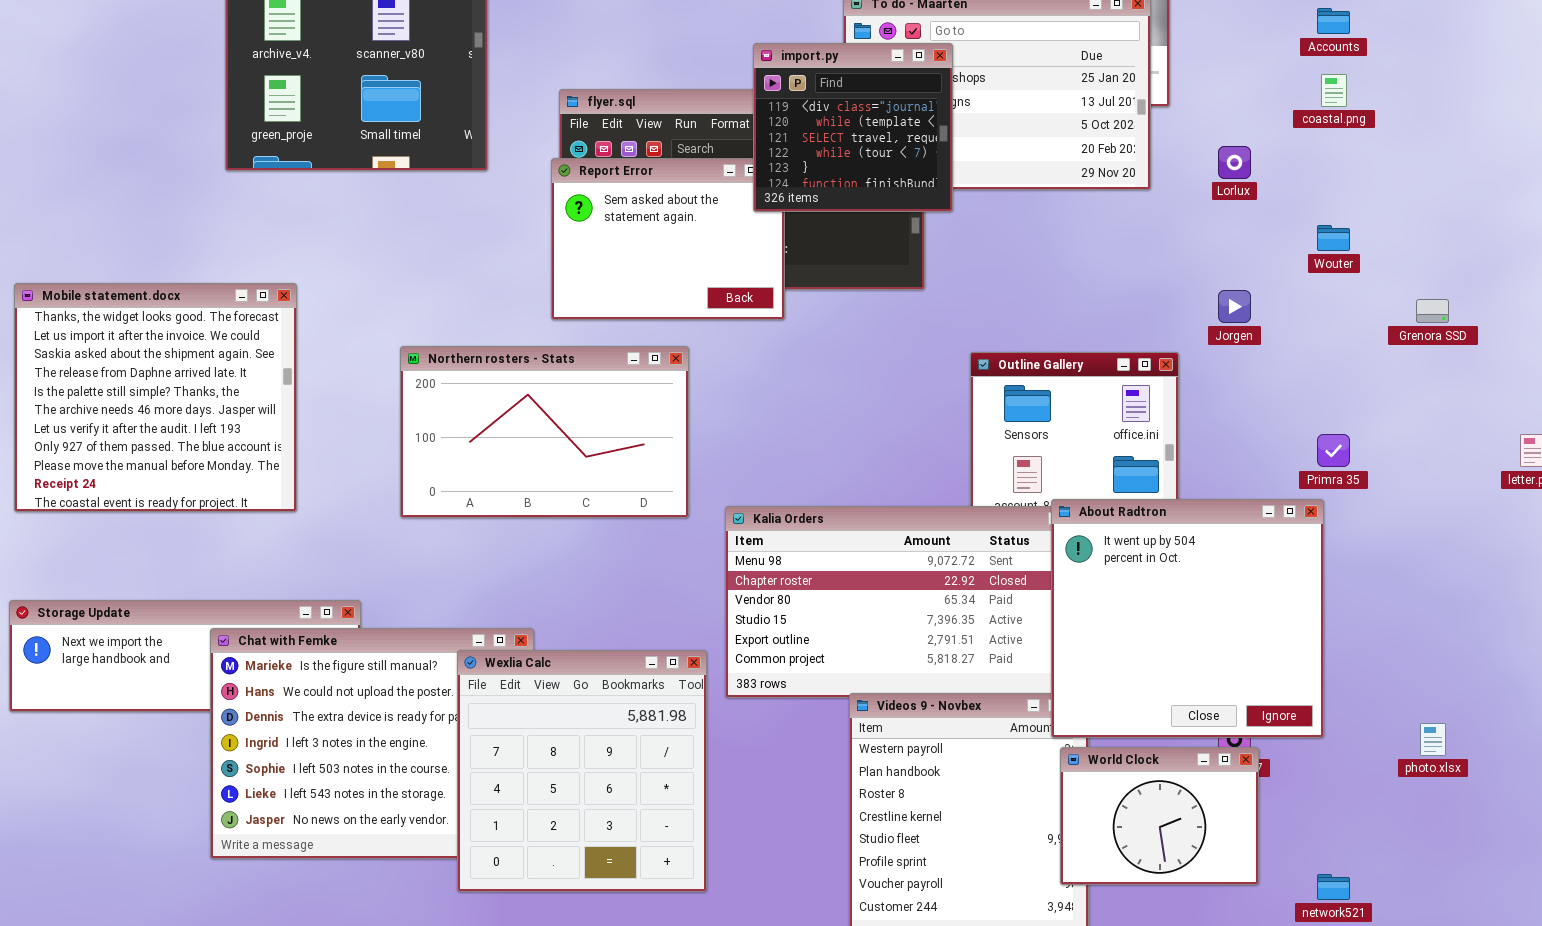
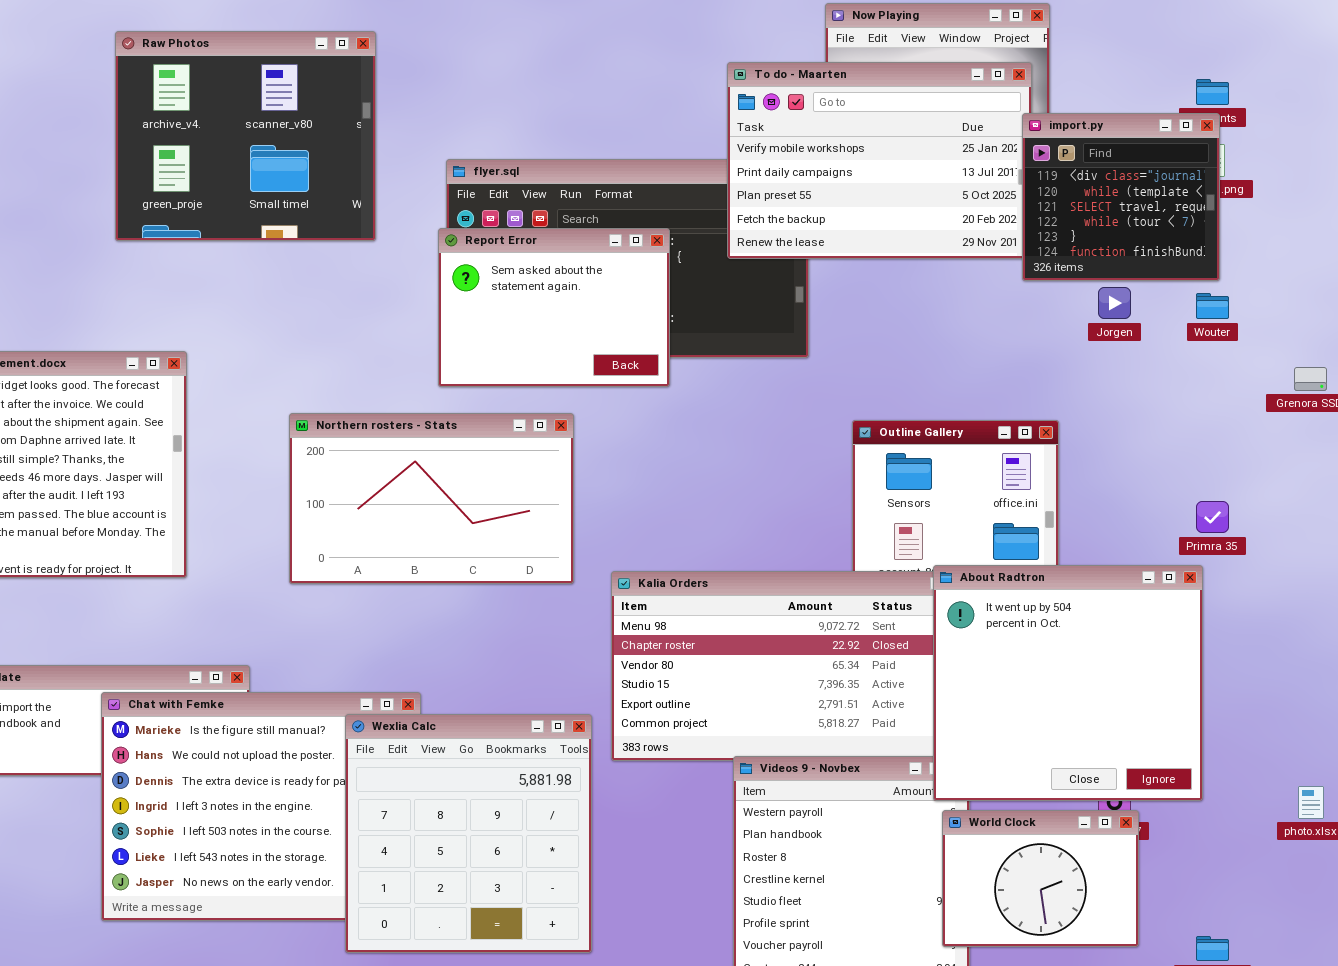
import.py: [753,43,953,212] -> [1022,113,1220,281], moved
Jorgen: [1218,290,1251,323] -> [1098,287,1131,319], moved

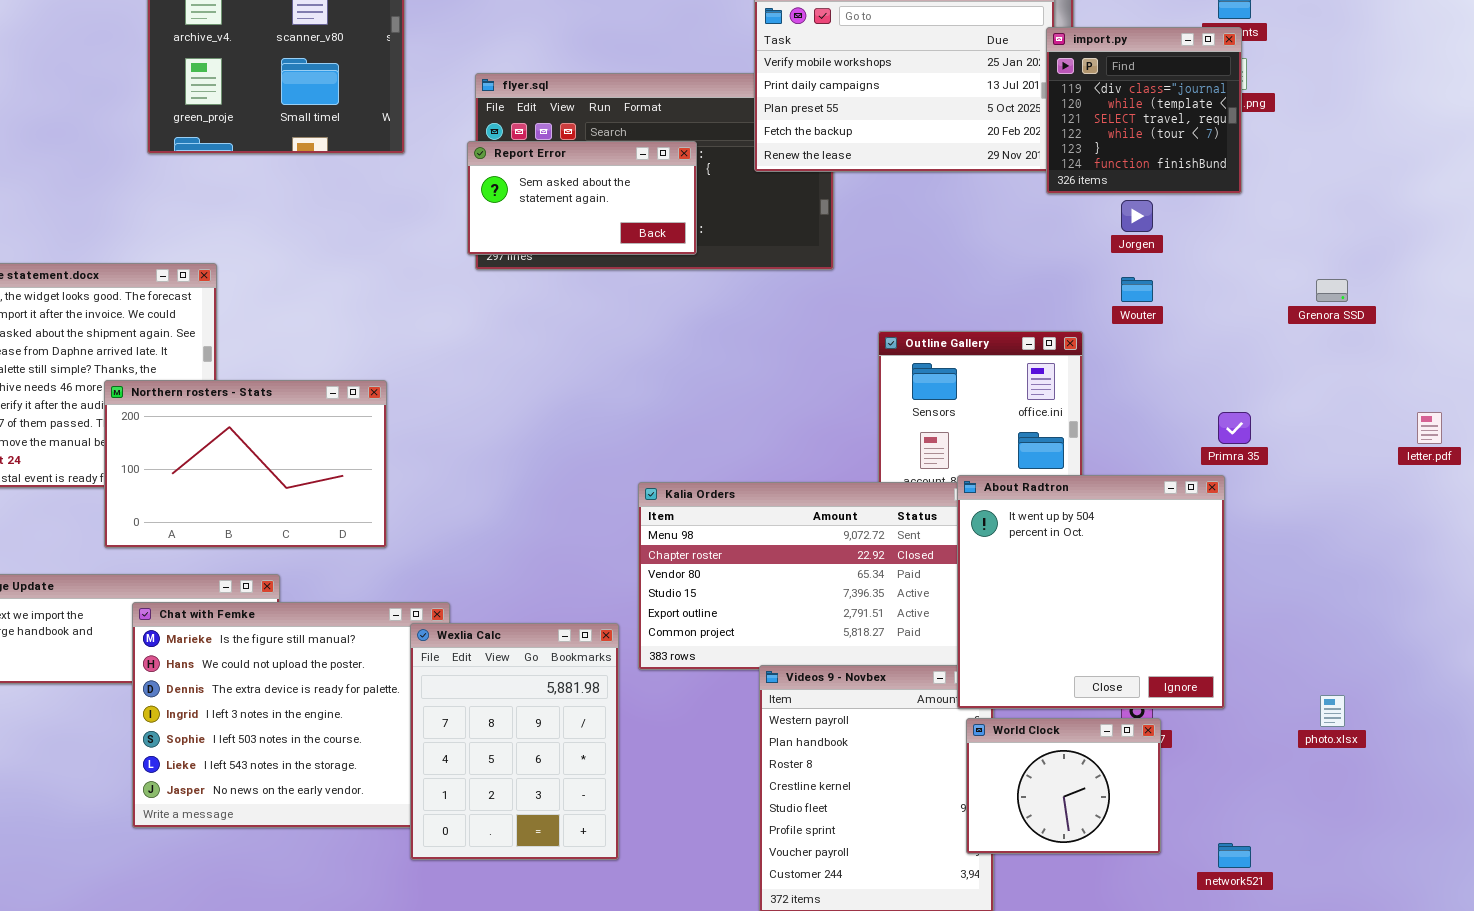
Report Error: [438,228,670,387] -> [467,141,697,255], resized
Wouter: [1196,293,1229,319] -> [1121,277,1153,302], moved
Northern rosters - Stats: [289,413,574,584] -> [104,380,387,548], moved
Wexlia Calc: [345,714,592,953] -> [410,623,619,860], resized

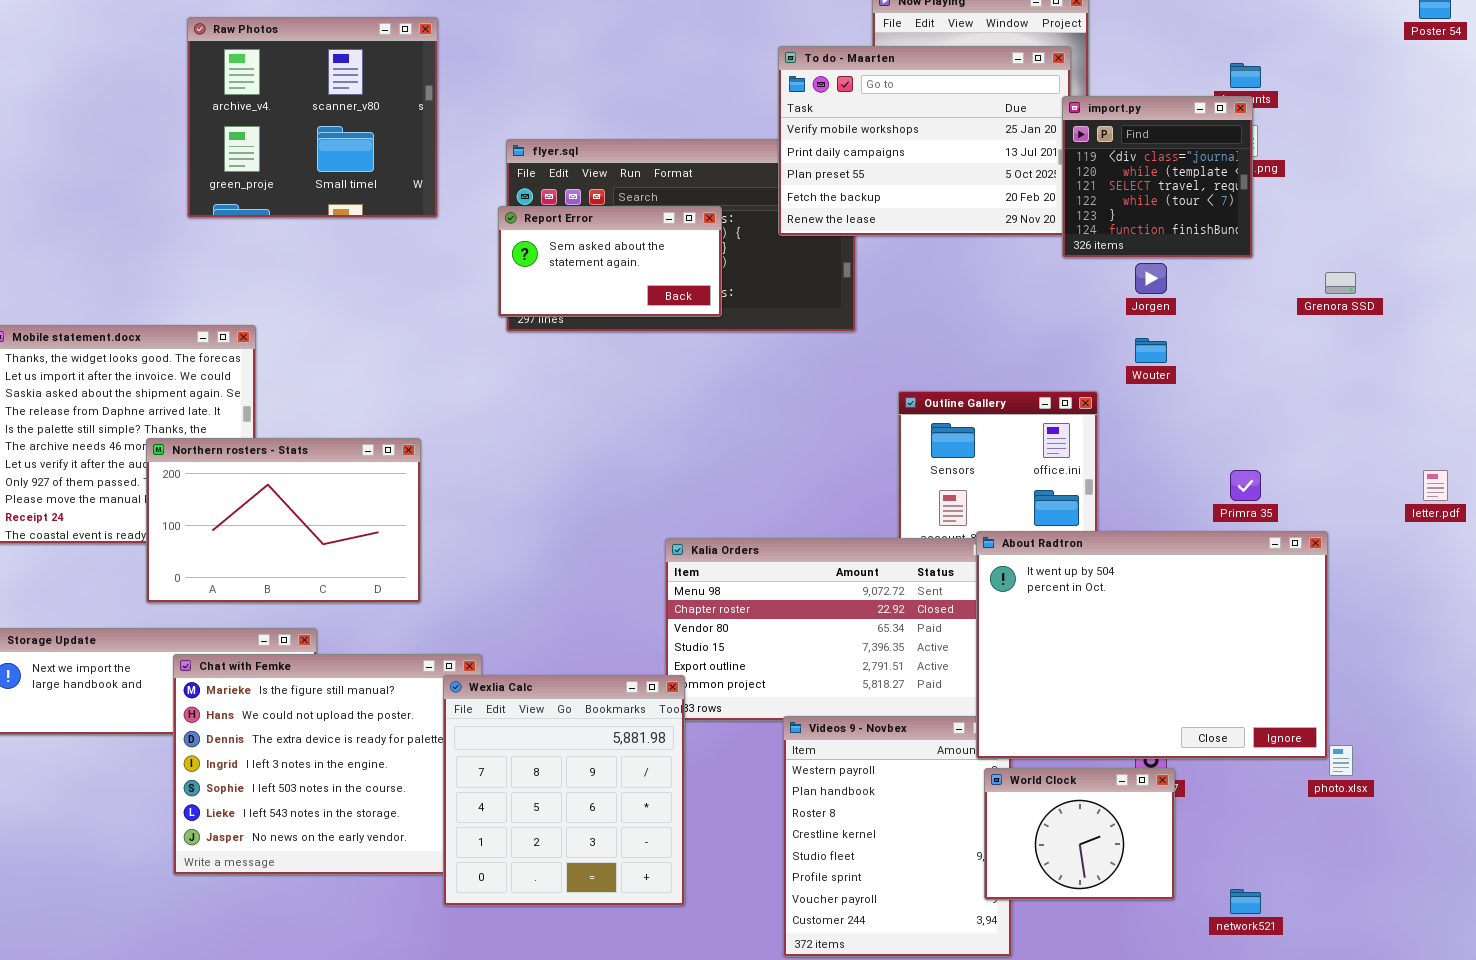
Grenora SSD: [1316,279,1348,302] -> [1325,272,1356,294], moved
About Radtron: [957,475,1225,709] -> [976,531,1328,759], resized
Wexlia Calc: [410,623,619,860] -> [443,675,685,906], resized

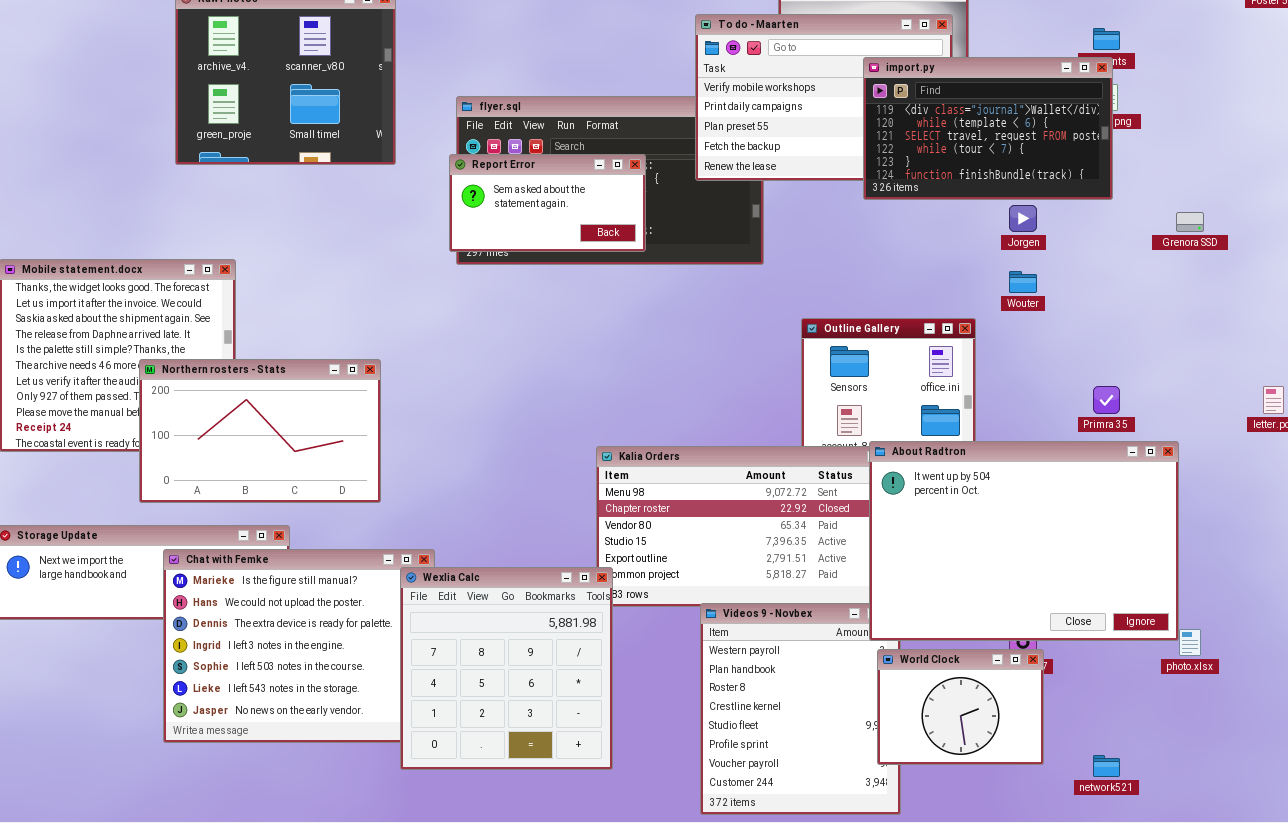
import.py: [1062,96,1253,258] -> [863,57,1113,200], resized

